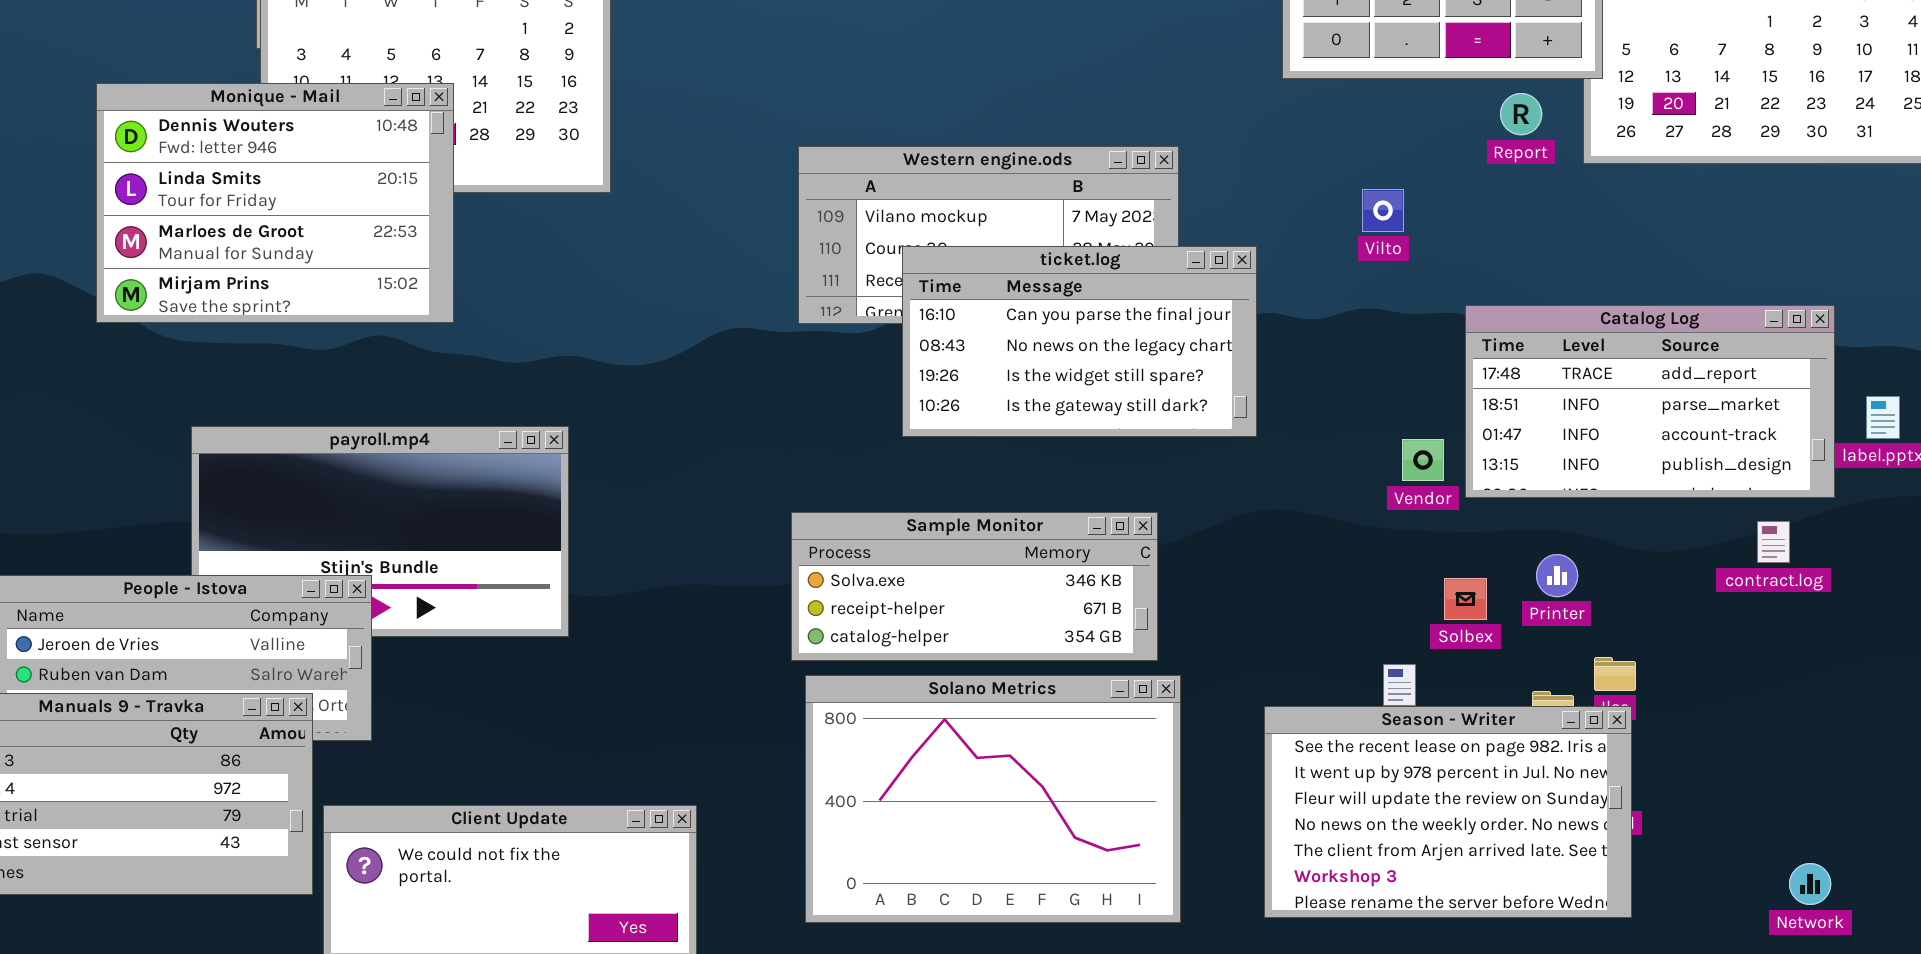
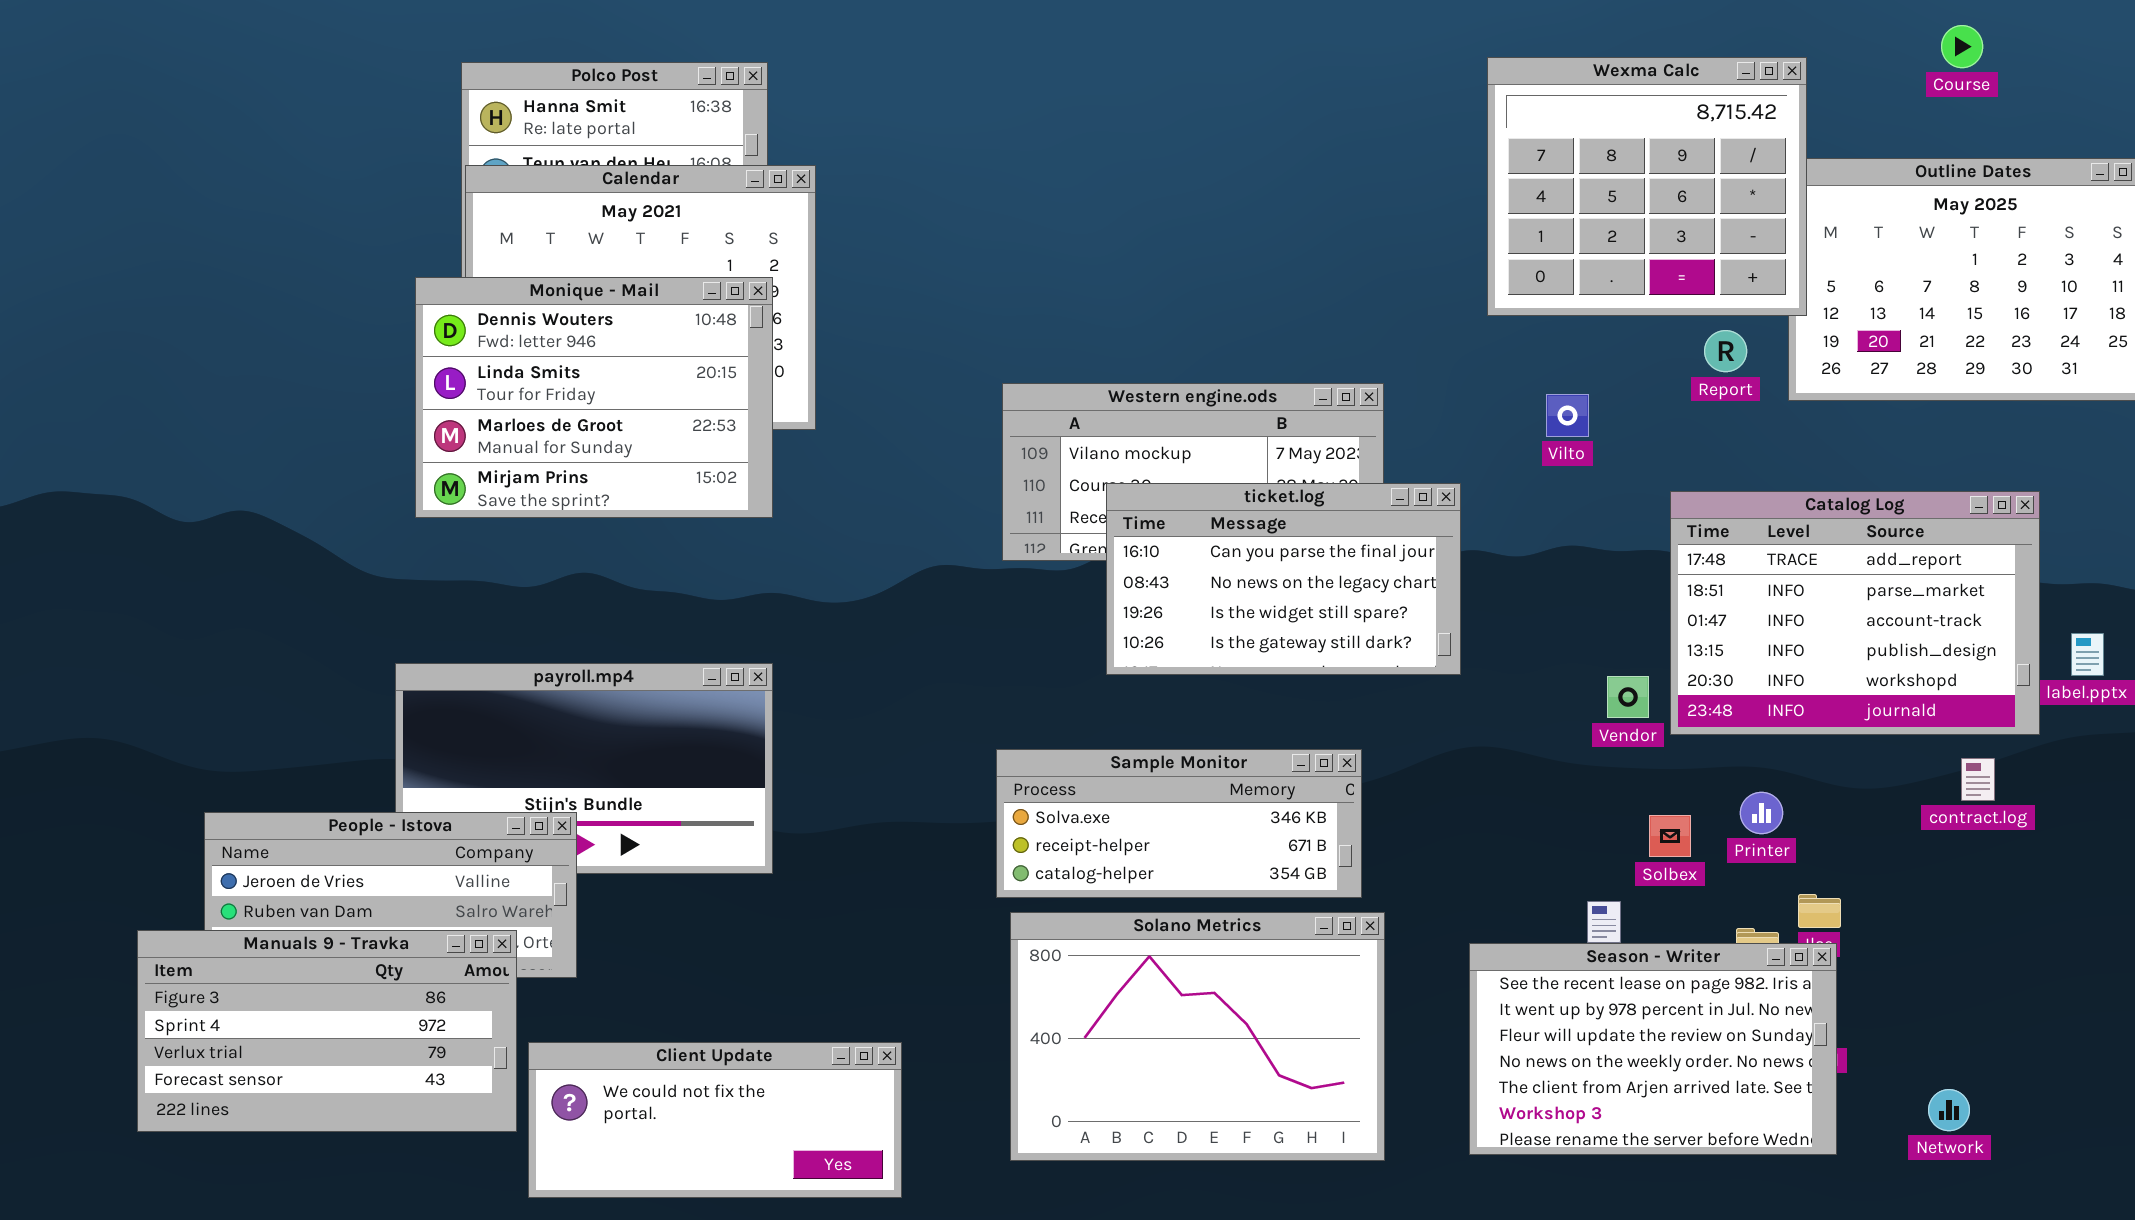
Monique - Mail: [96,83,454,323] -> [415,277,773,518], moved
Vilto: [1362,189,1404,232] -> [1546,394,1589,437], moved
Catalog Log: [1465,305,1835,498] -> [1670,491,2040,735], resized
Network: [1789,863,1831,905] -> [1928,1089,1970,1131], moved

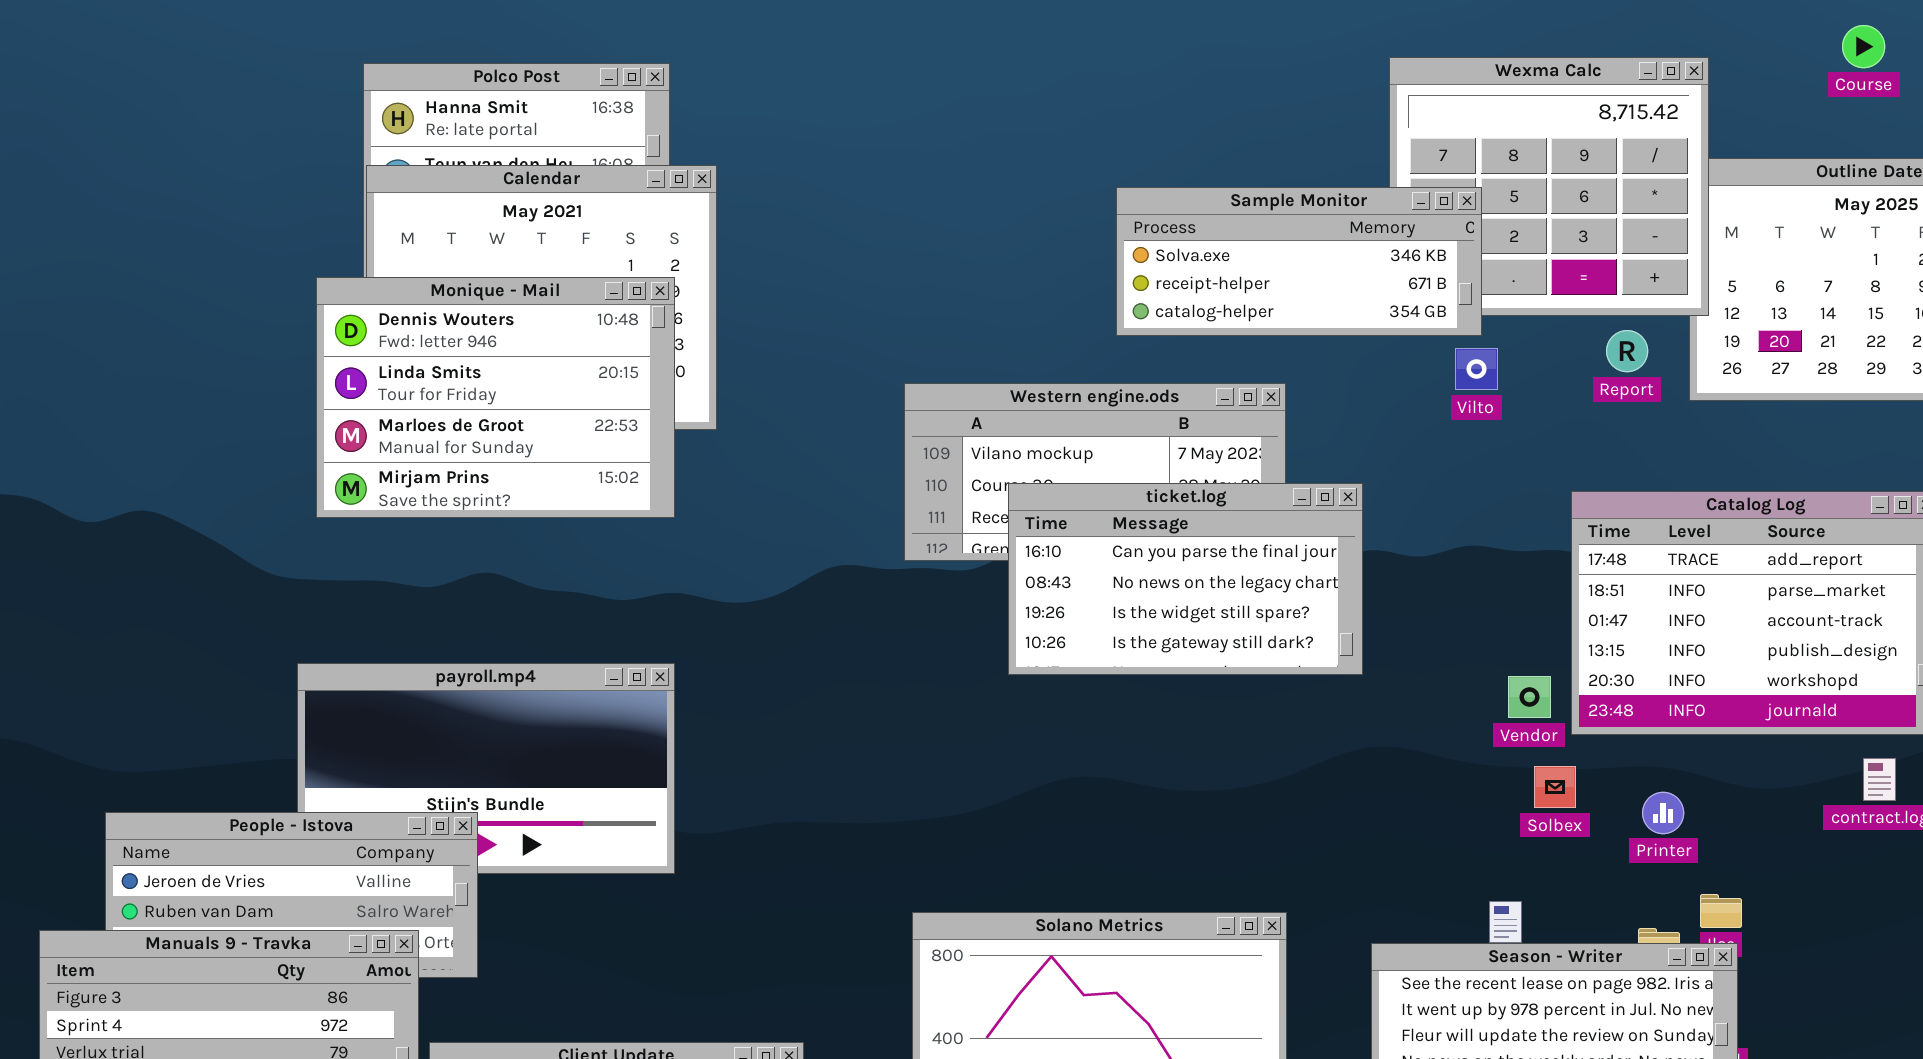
Vilto: [1546,394,1589,437] -> [1455,348,1498,390], moved
Sample Monitor: [996,749,1362,898] -> [1116,187,1482,336], moved
Solbex: [1649,815,1691,857] -> [1534,766,1576,808], moved

